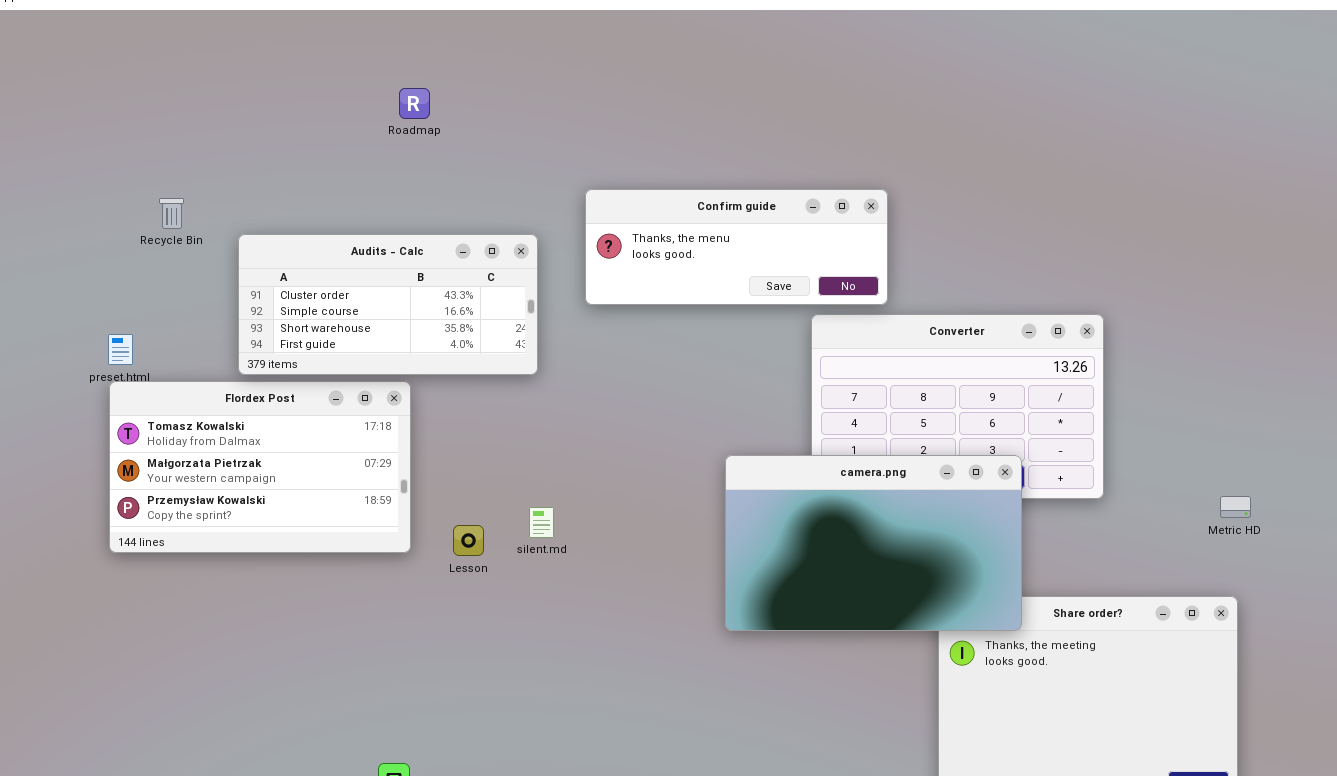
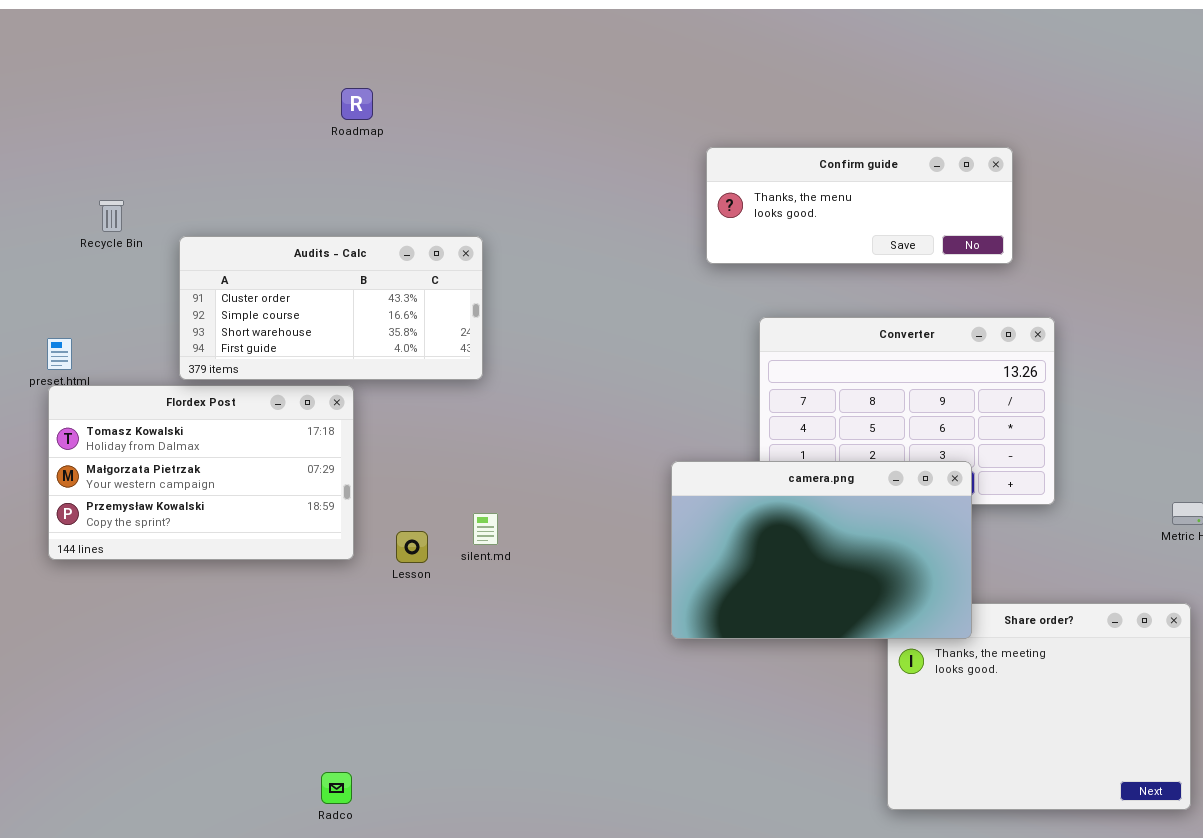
Confirm guide: [585,189,888,305] -> [706,147,1013,264], moved

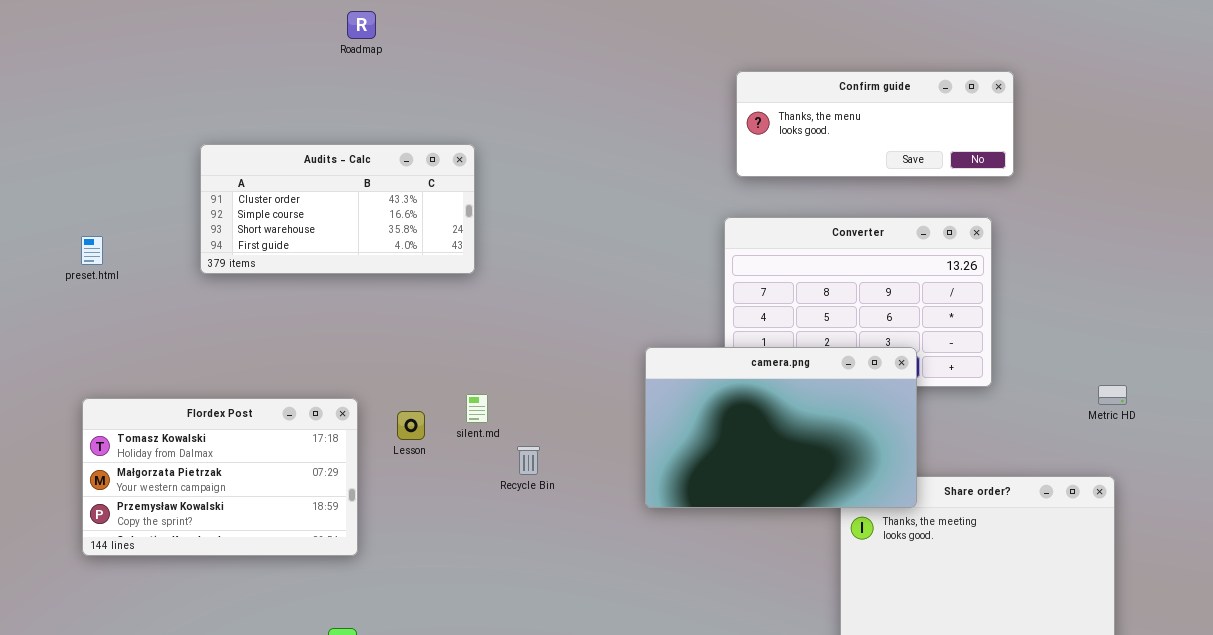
Confirm guide: [706,147,1013,264] -> [736,71,1014,177], moved
Recycle Bin: [99,200,124,232] -> [517,446,540,475], moved
Flordex Post: [48,385,354,560] -> [82,398,358,556], moved

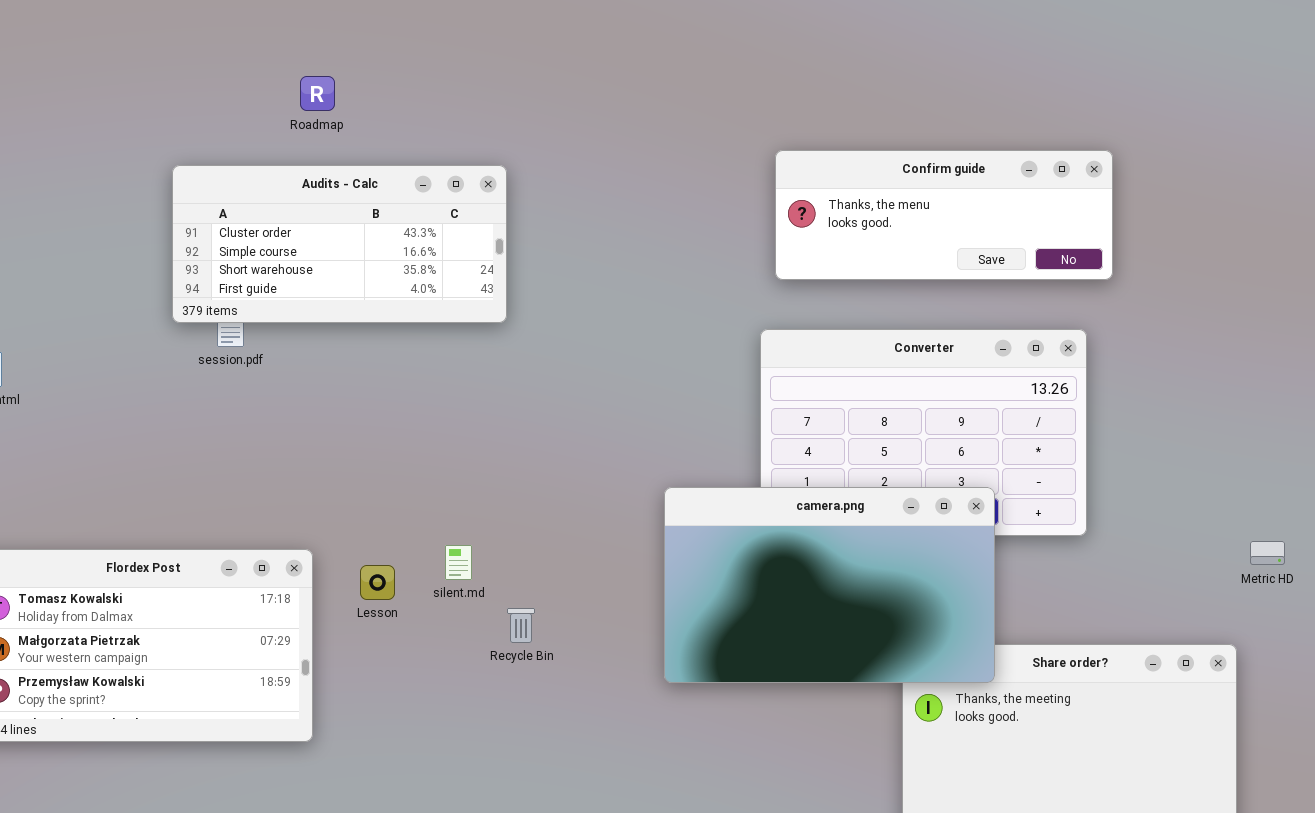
Audits - Calc: [200,144,475,274] -> [172,165,507,323], moved
Metric HD: [1098,385,1127,405] -> [1250,541,1285,565], moved

